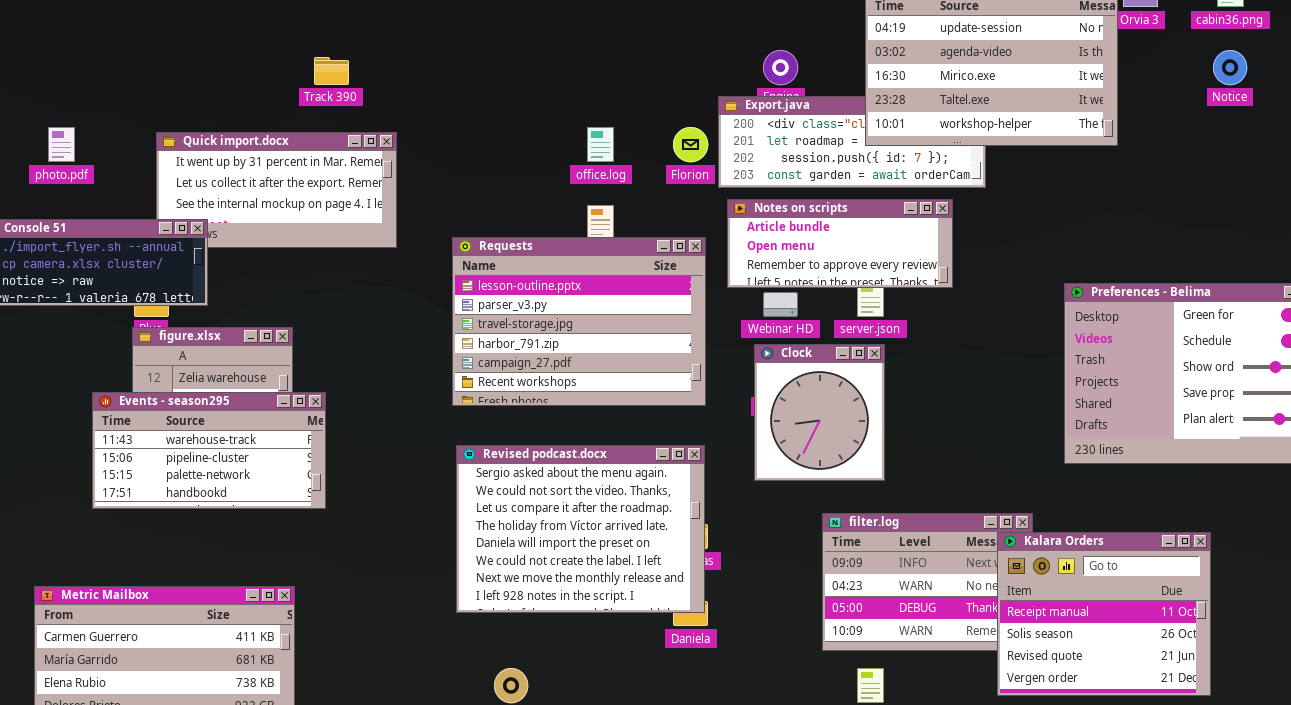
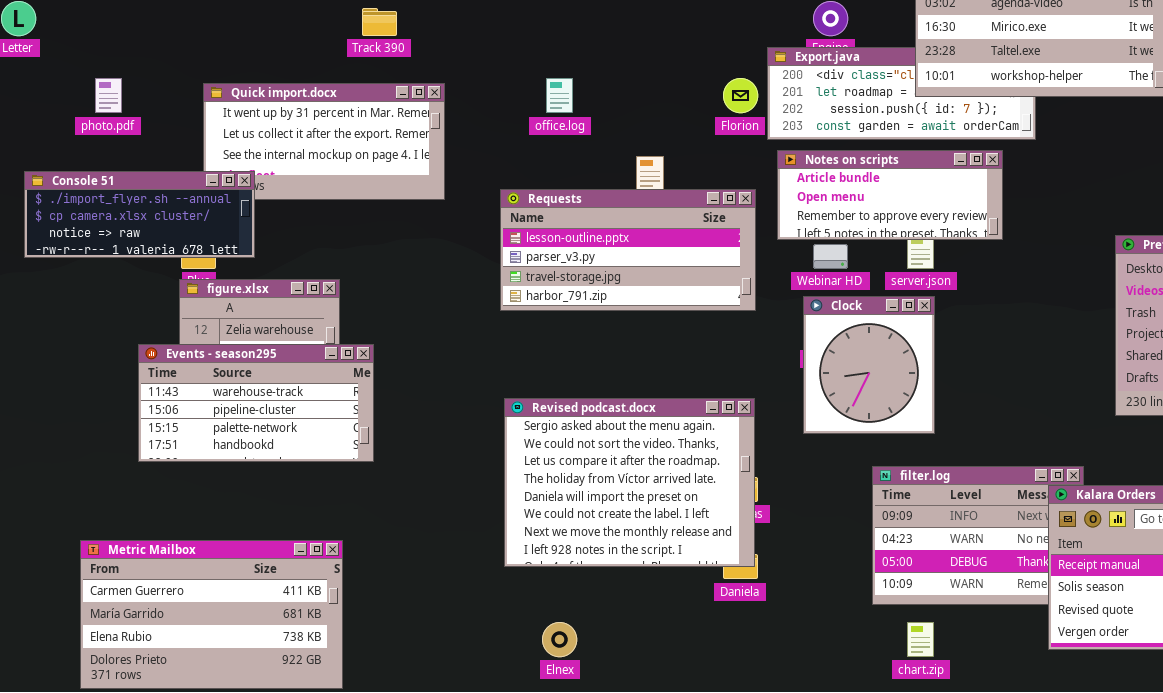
office.log: [587,127,614,162] -> [546,78,573,113], moved
Requests: [452,237,706,406] -> [500,189,756,311], resized

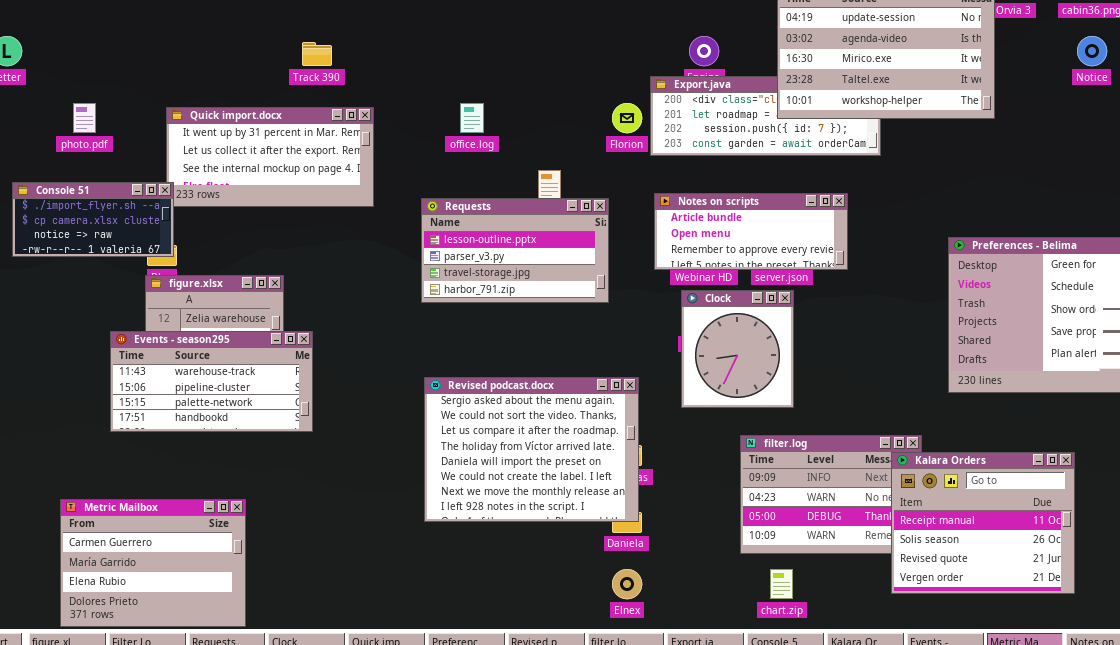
Notes on scripts: [777,150,1003,240] -> [654,193,848,270], moved
Console 51: [24,171,255,258] -> [12,182,174,257], resized
Requests: [500,189,756,311] -> [421,198,609,303], resized
Metric Mailbox: [80,540,343,689] -> [60,499,246,627], resized
Elnex: [542,622,577,657] -> [612,569,642,599], moved

